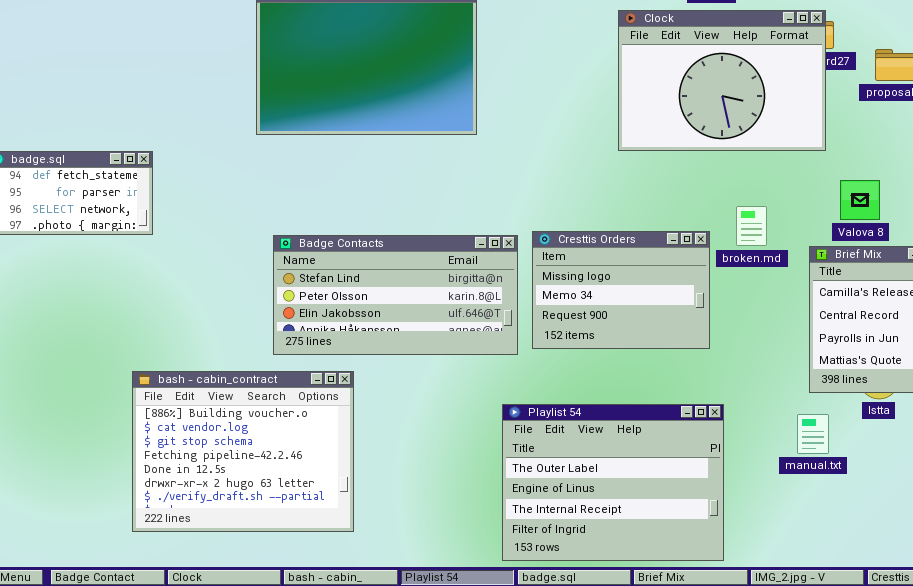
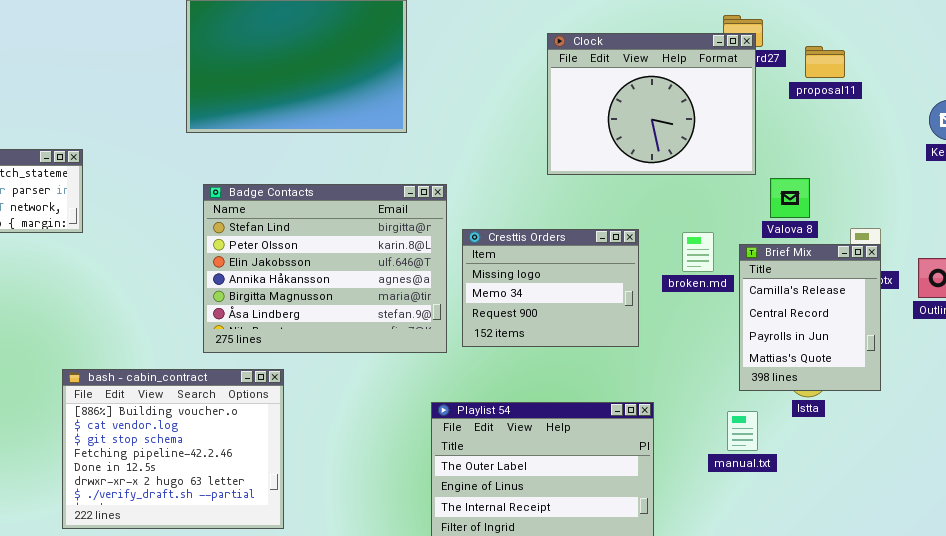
Clock: [618,10,826,151] -> [547,33,756,175], moved
broken.md: [736,206,767,246] -> [682,232,714,272], moved
Badge Contacts: [273,235,518,355] -> [203,184,447,353], resized

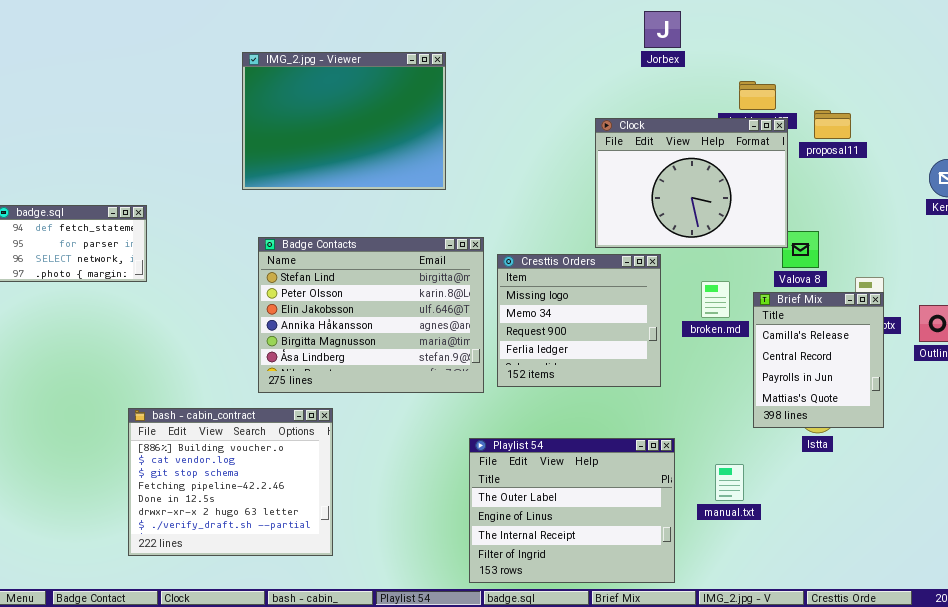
Clock: [547,33,756,175] -> [595,118,788,248], moved
Cresttis Orders: [462,229,639,347] -> [497,254,661,387], resized
manual.txt: [727,411,758,451] -> [715,464,744,501], moved

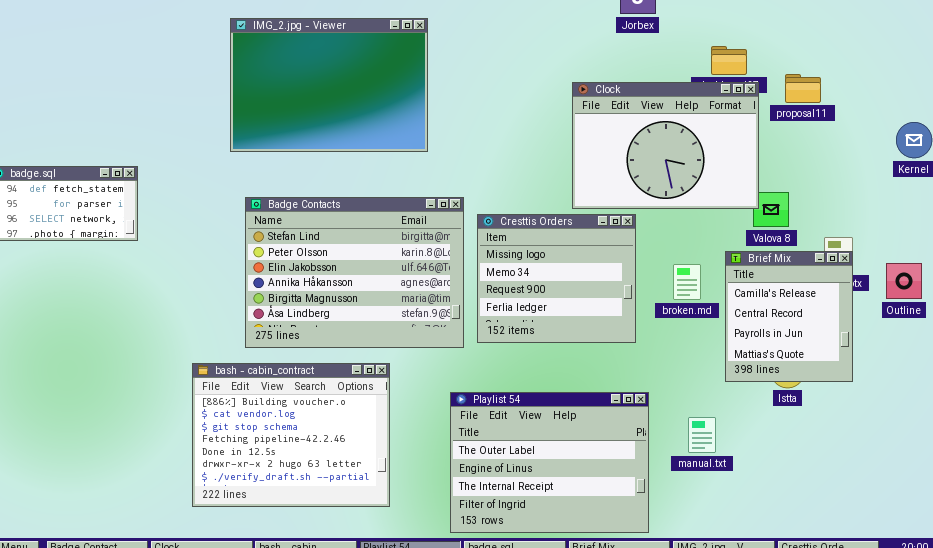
broken.md: [701,281,730,318] -> [673,264,701,300], moved
bash - cabin_contract: [128,408,333,556] -> [192,363,390,507], moved

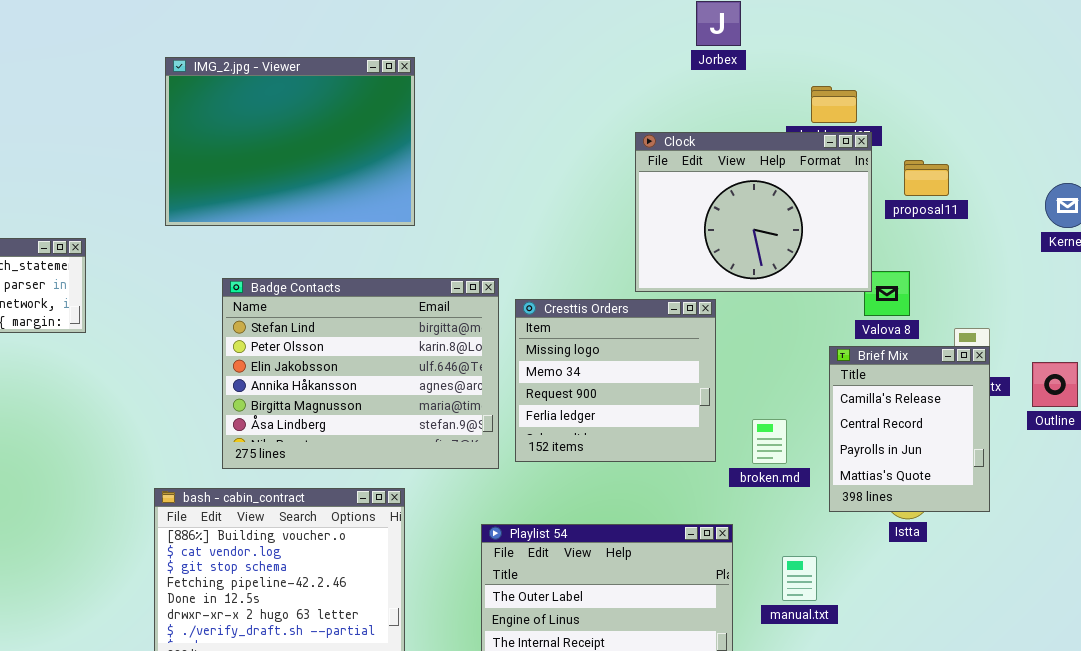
IMG_2.jpg - Viewer: [230,18,428,152] -> [165,57,415,226], moved
proposal11: [785,74,821,103] -> [904,160,949,196], moved
broken.md: [673,264,701,300] -> [752,419,787,464], moved

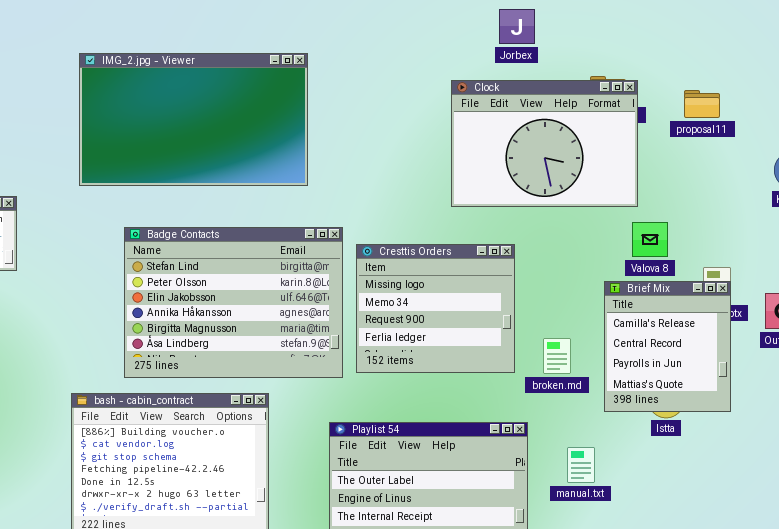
IMG_2.jpg - Viewer: [165,57,415,226] -> [79,53,308,186], resized
Clock: [635,132,872,292] -> [451,80,638,207], moved
proposal11: [904,160,949,196] -> [684,90,720,118], moved

